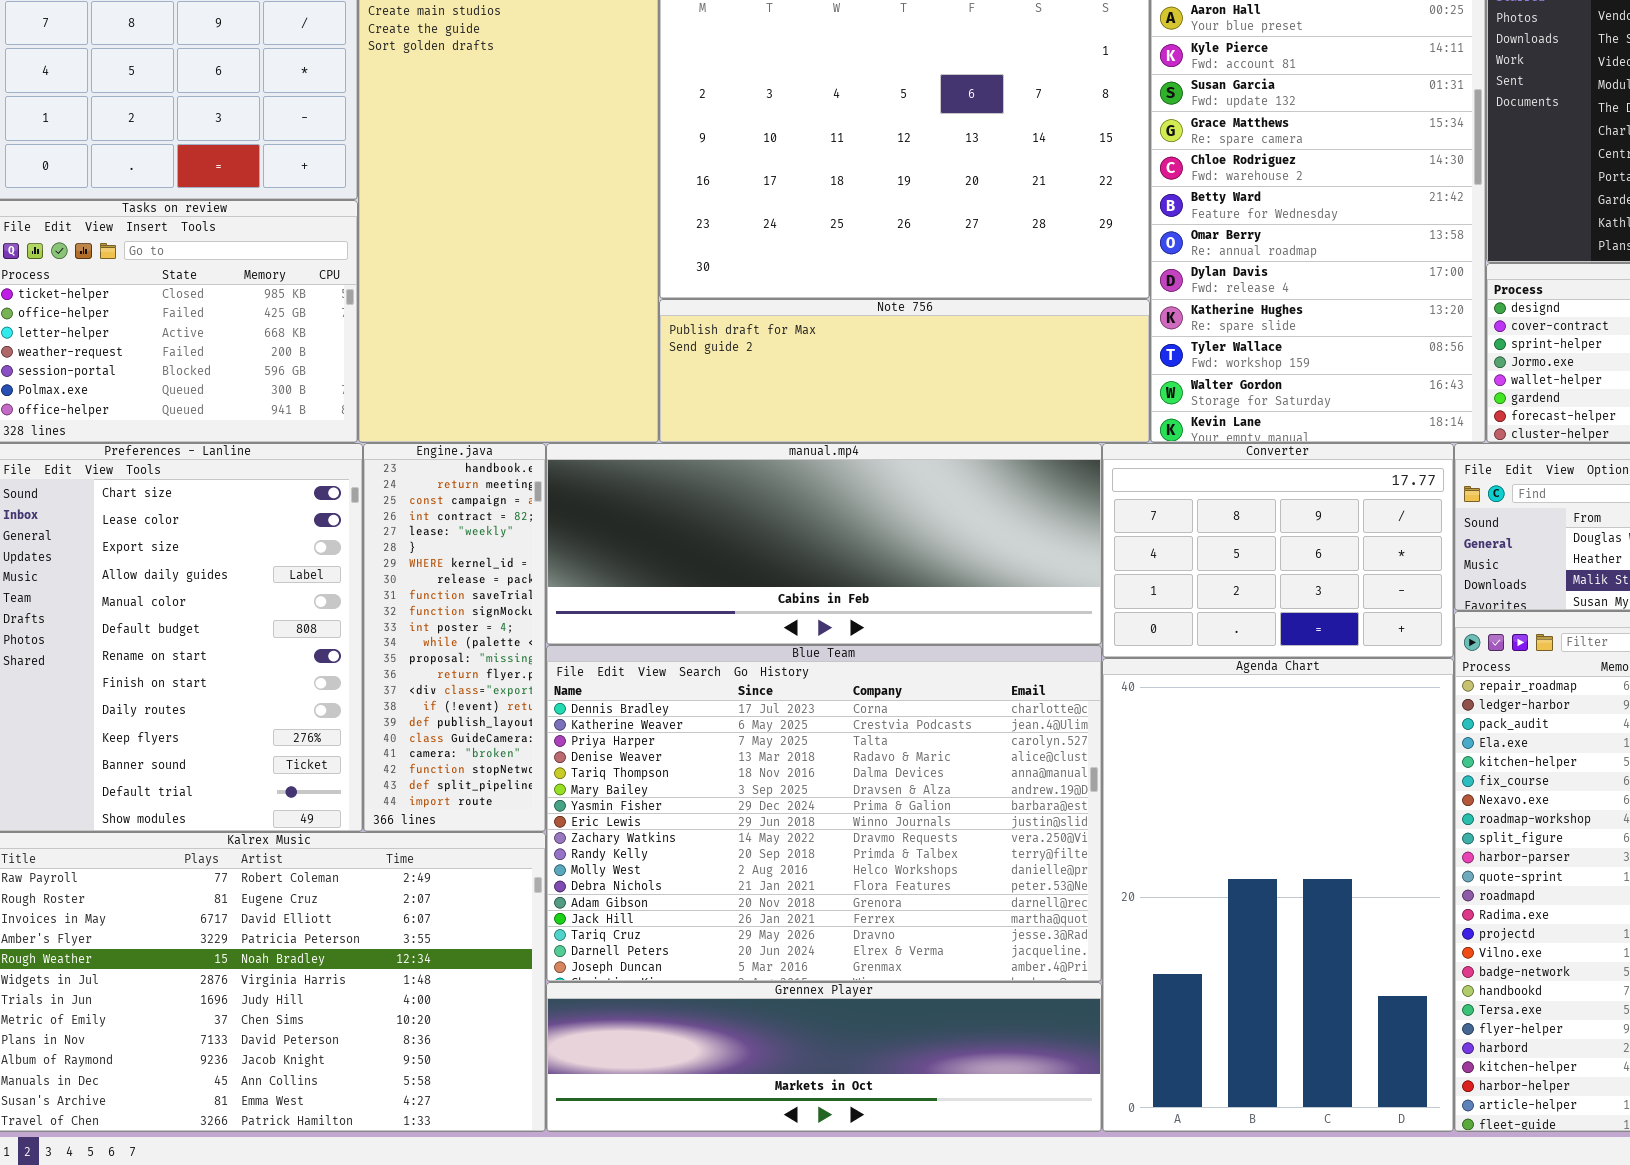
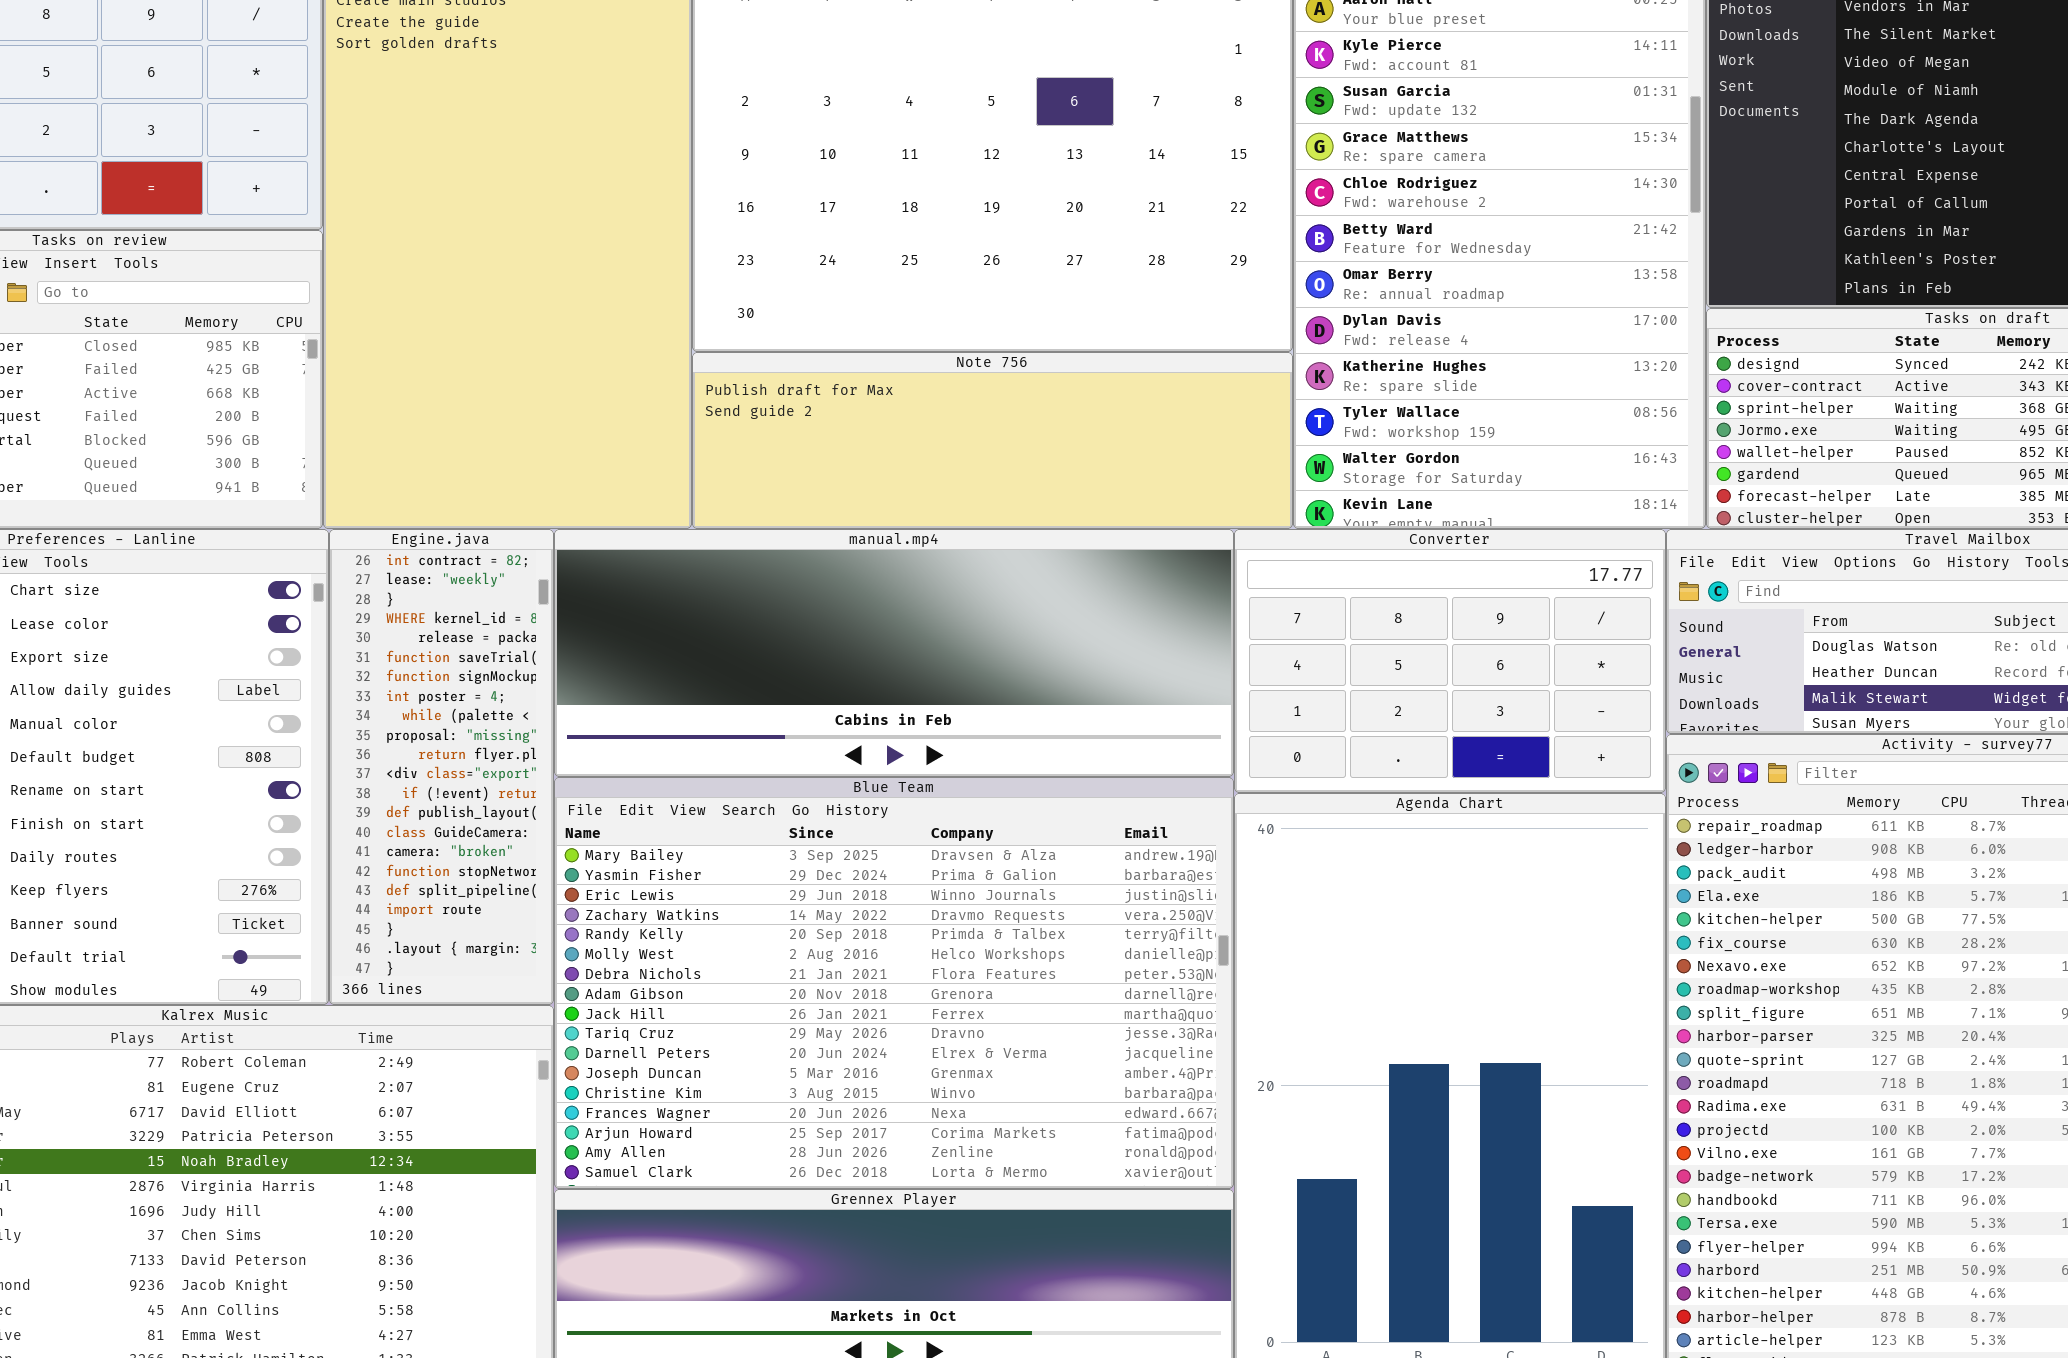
Engine.java: [363,443,546,832] -> [329,529,554,1005], scrolled down 3 rows
Blue Team: [546,645,1102,982] -> [554,777,1234,1189], scrolled down 5 rows

